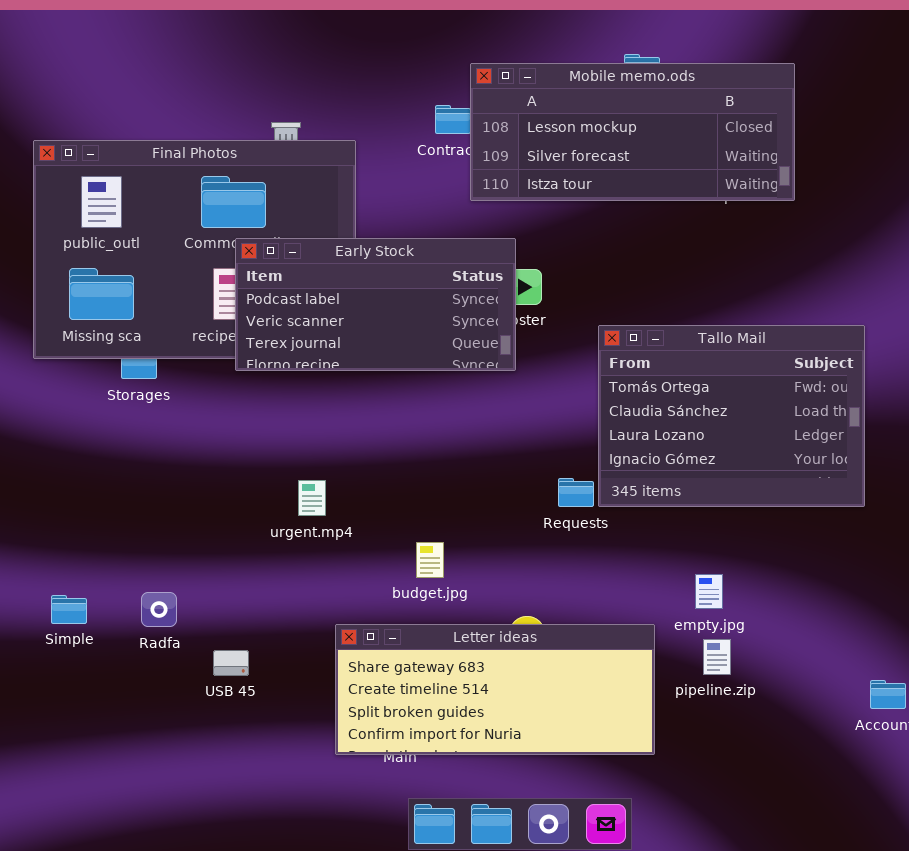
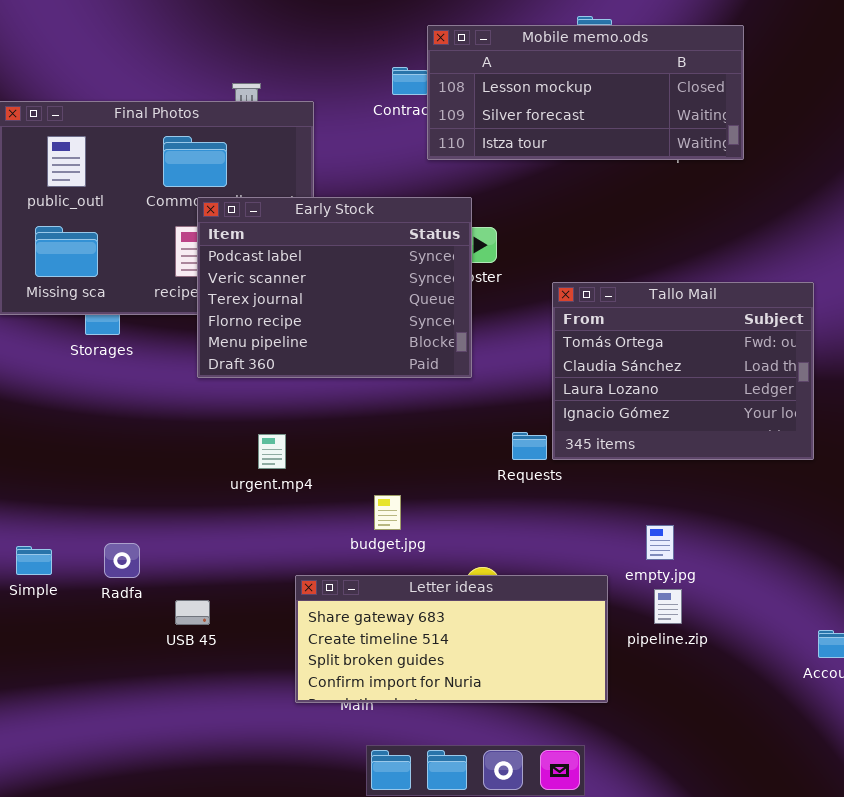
Early Stock: [235,238,516,371] -> [197,197,472,378], resized

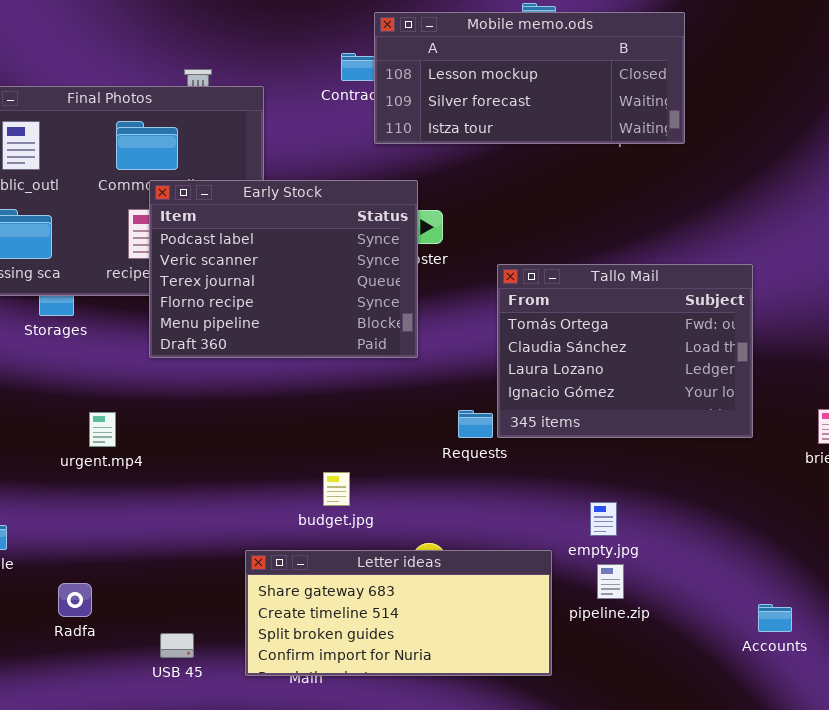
urgent.mp4: [258,434,286,469] -> [89,412,116,447], moved
Radfa: [104,543,140,578] -> [58,583,92,617], moved
USB 45: [175,600,210,625] -> [160,633,194,658], moved

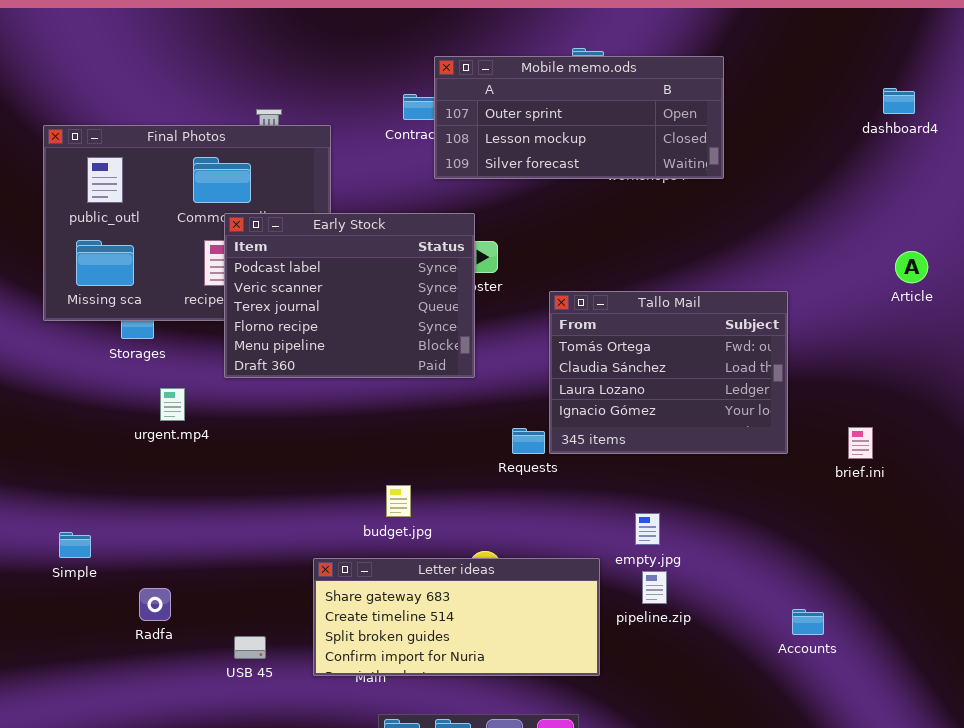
Mobile memo.ods: [374,12,685,144] -> [434,56,724,179], scrolled up 1 row
urgent.mp4: [89,412,116,447] -> [160,388,185,421], moved

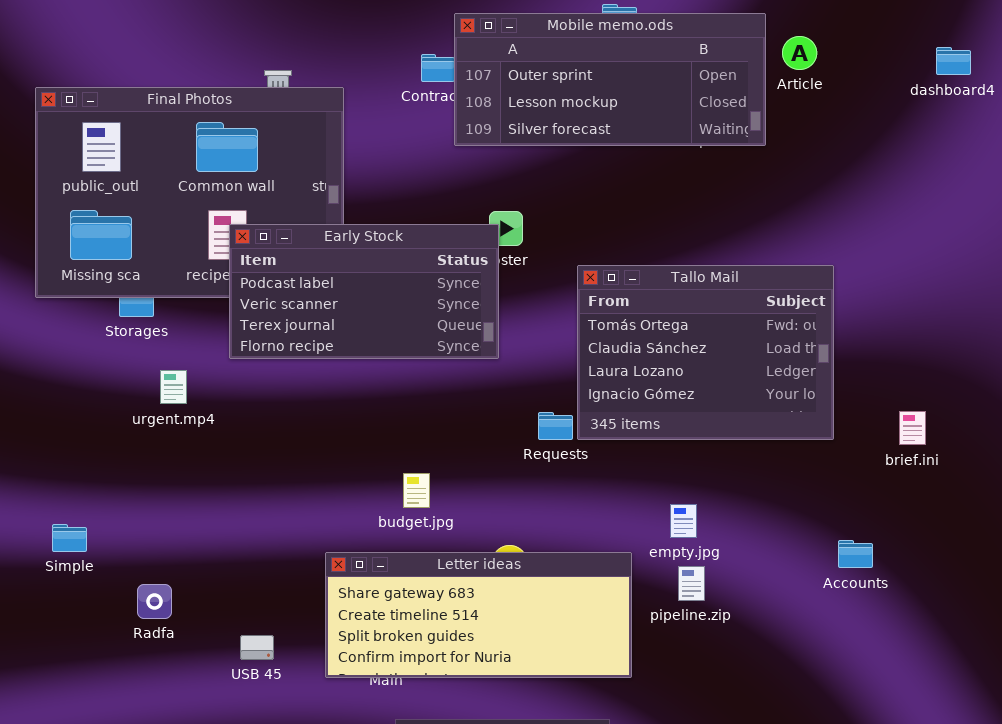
Early Stock: [224,213,475,378] -> [229,224,499,359], resized
Article: [895,251,928,283] -> [782,36,817,70], moved
Accounts: [792,609,824,635] -> [838,540,873,568], moved

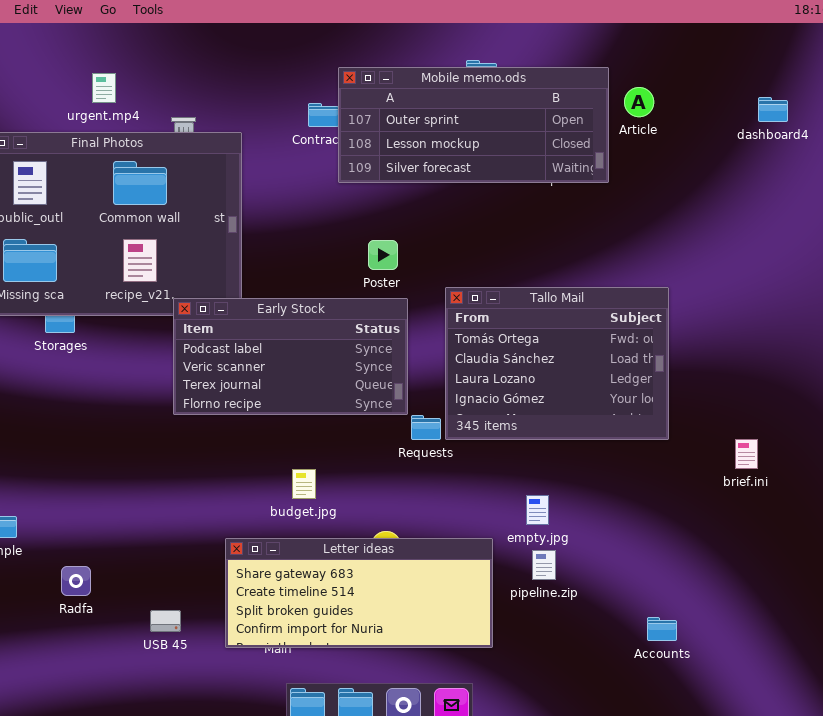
Early Stock: [229,224,499,359] -> [173,298,408,415], moved
urgent.mp4: [160,370,187,404] -> [92,73,116,103], moved
brief.ini: [899,411,926,445] -> [735,439,758,469], moved
Accounts: [838,540,873,568] -> [647,617,677,641], moved

